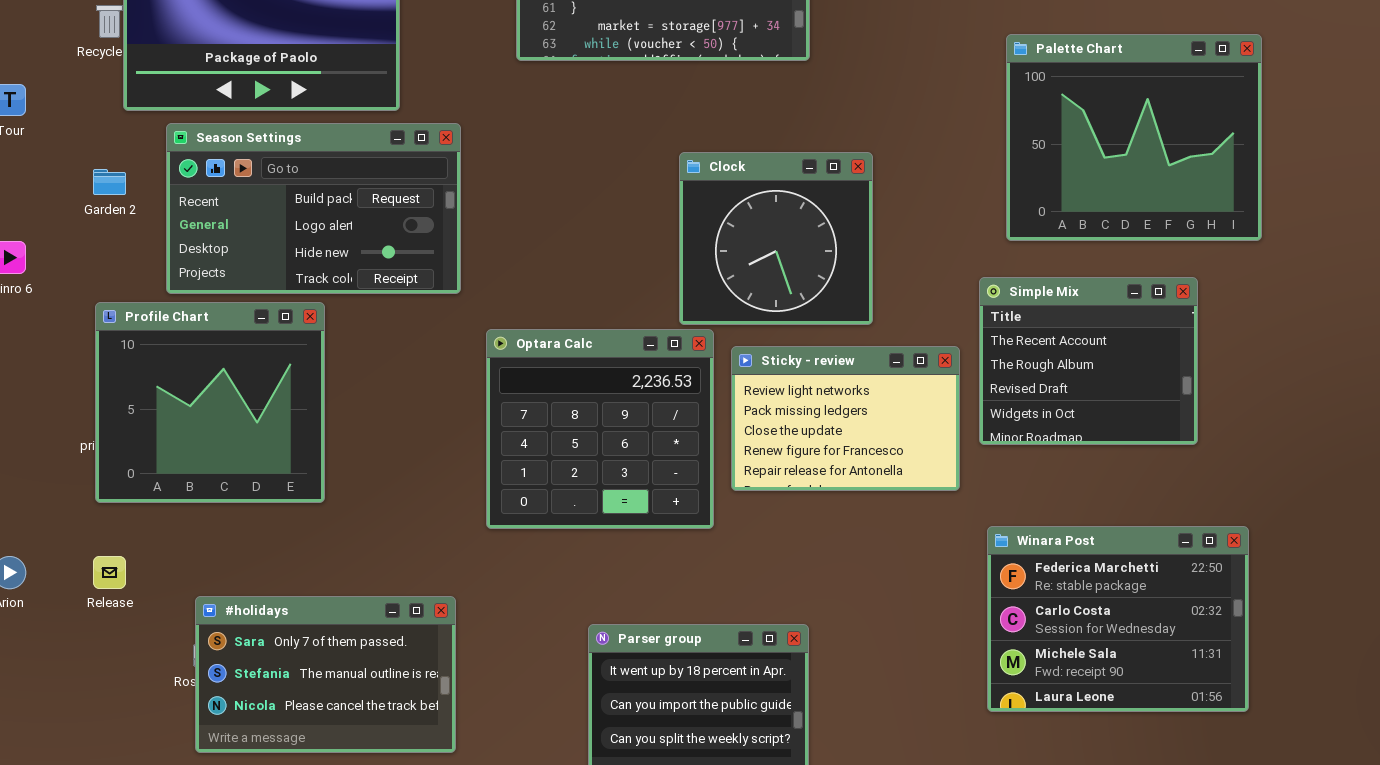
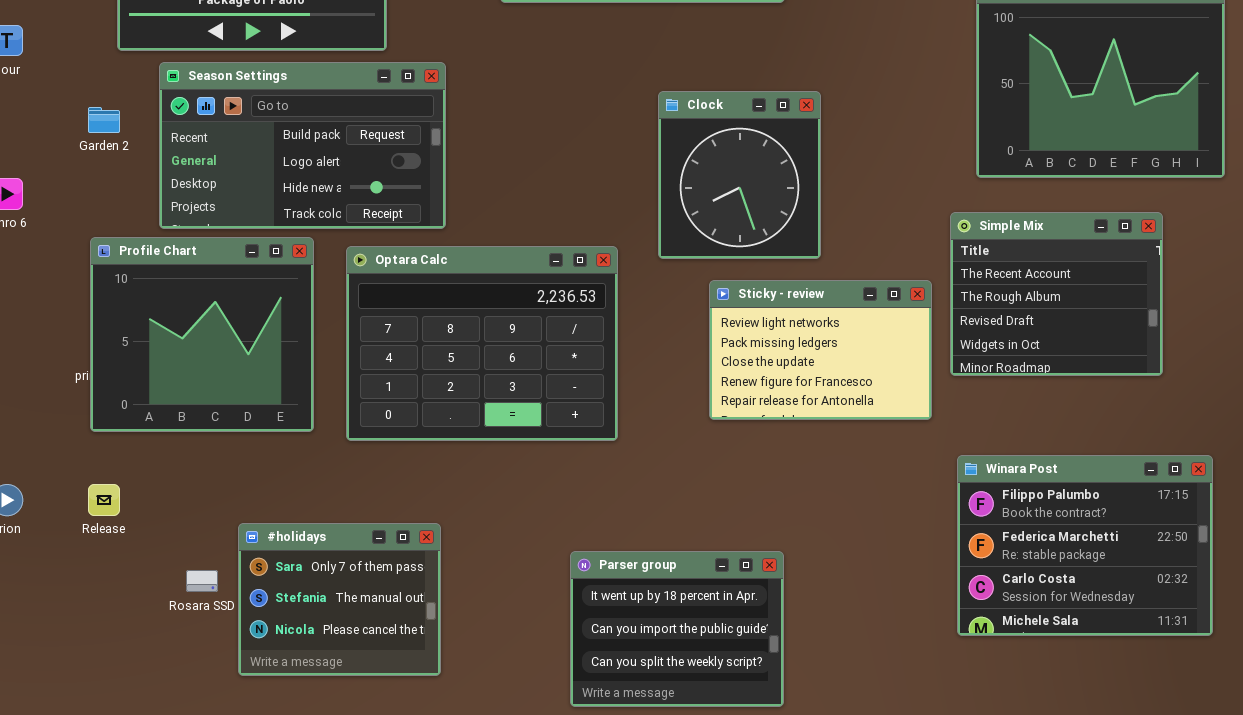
Clock: [679,152,873,325] -> [658,91,821,259], resized
Optara Calc: [486,329,714,529] -> [346,246,618,441], moved, resized
Winara Post: [987,526,1249,712] -> [957,455,1213,636], scrolled up 1 row
#holidays: [195,596,456,753] -> [238,523,441,676], resized

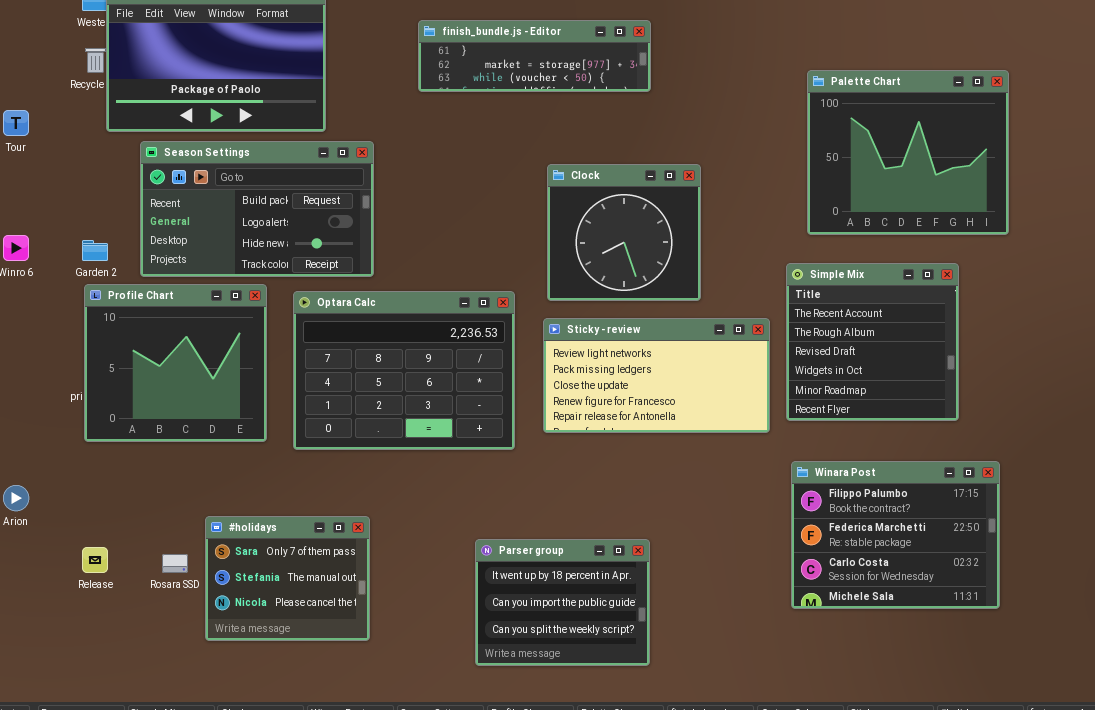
Clock: [658,91,821,259] -> [547,164,701,301], resized
Garden 2: [88,107,120,133] -> [82,240,108,261], moved
Simple Mix: [950,212,1163,376] -> [786,263,959,421], resized
Sticky - review: [709,280,932,420] -> [543,318,770,433], resized
Release: [88,484,120,516] -> [82,547,108,573], moved

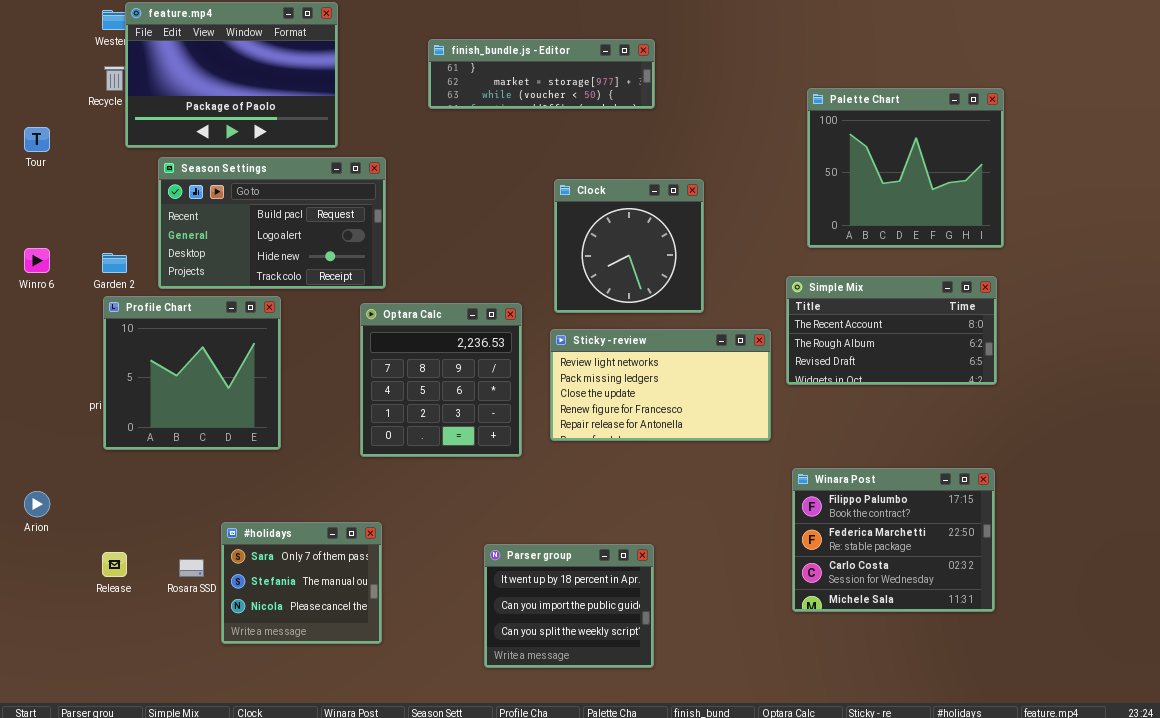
Simple Mix: [786,263,959,421] -> [786,276,997,385], resized
Optara Calc: [293,291,515,450] -> [360,303,522,457], resized

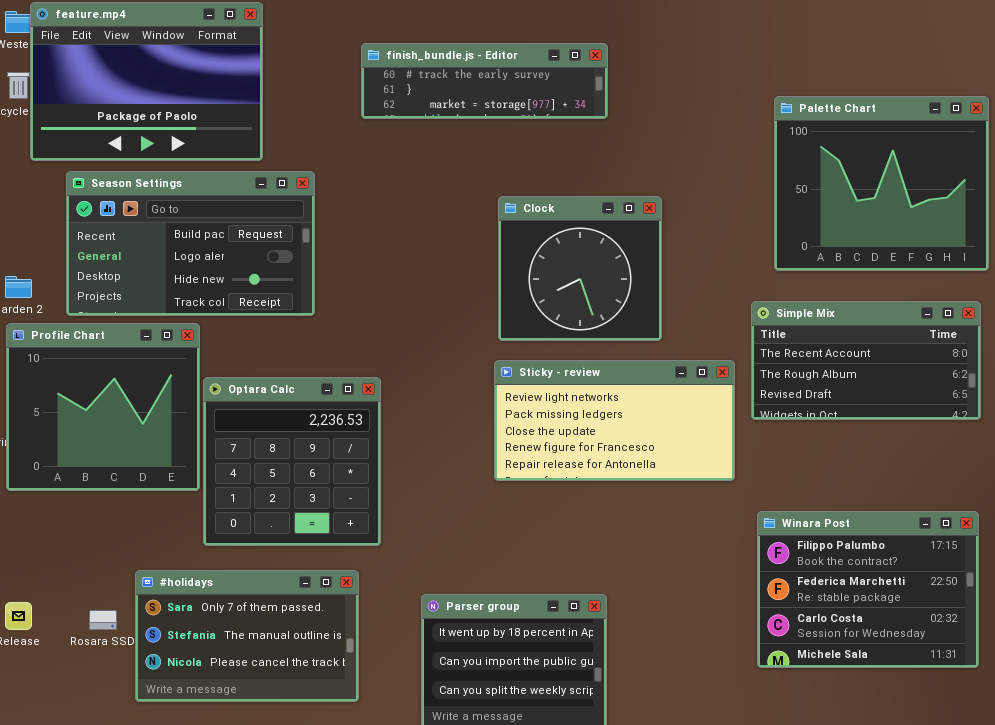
finish_bundle.js - Editor: [428,39,655,109] -> [361,43,608,119], scrolled up 1 row
Optara Calc: [360,303,522,457] -> [203,377,381,546], moved
#holidays: [221,522,382,644] -> [135,570,359,702], resized

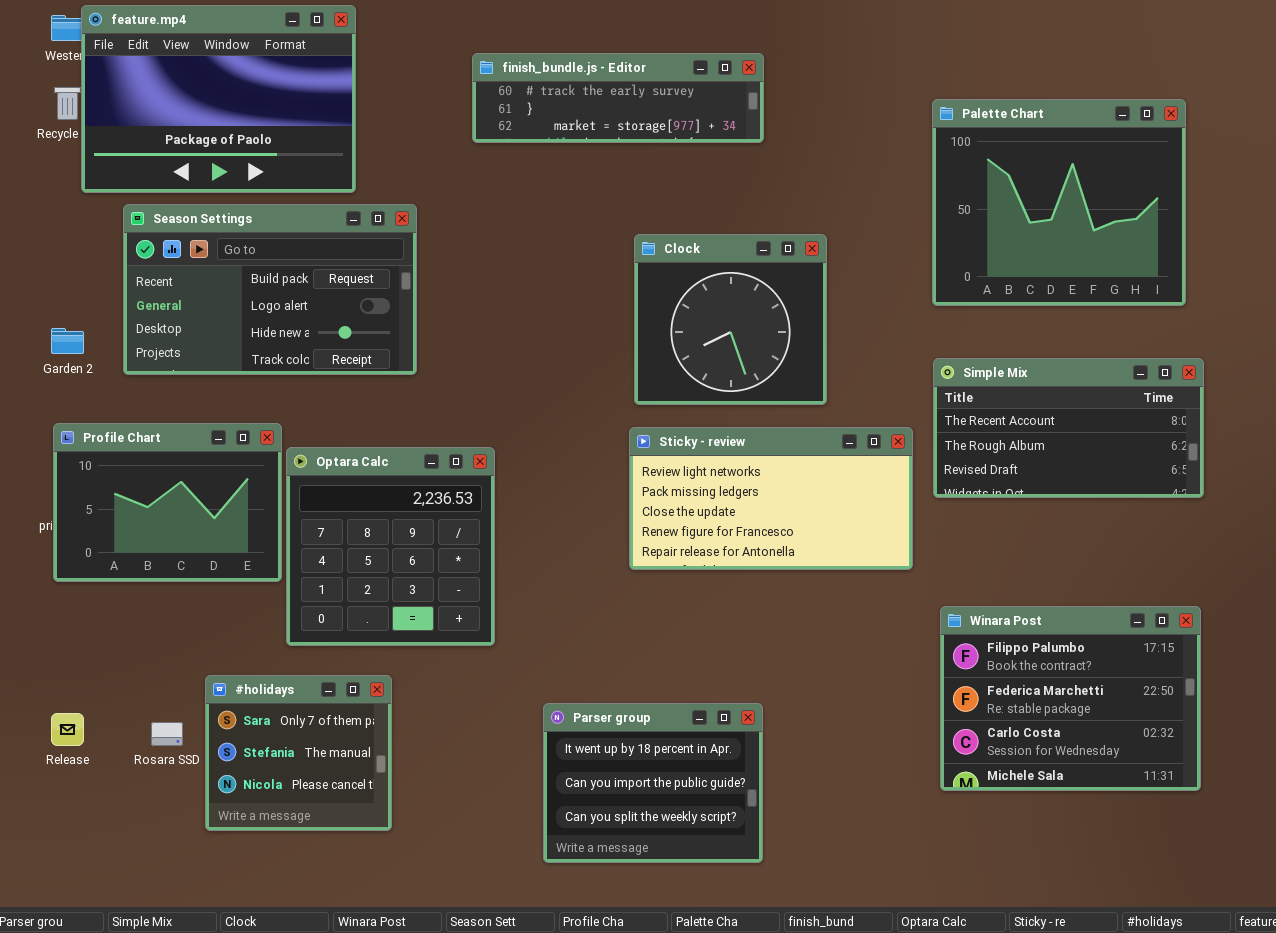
Palette Chart: [774,96,989,271] -> [932,99,1186,306], moved
Profile Chart: [6,323,200,491] -> [53,423,282,582], resized
#holidays: [135,570,359,702] -> [205,675,392,831], resized

